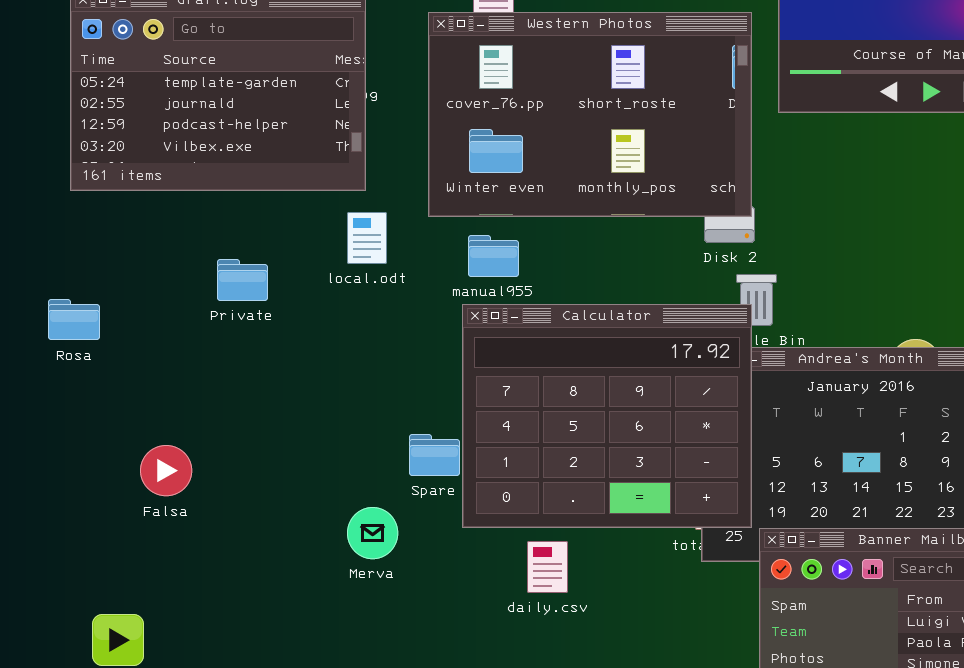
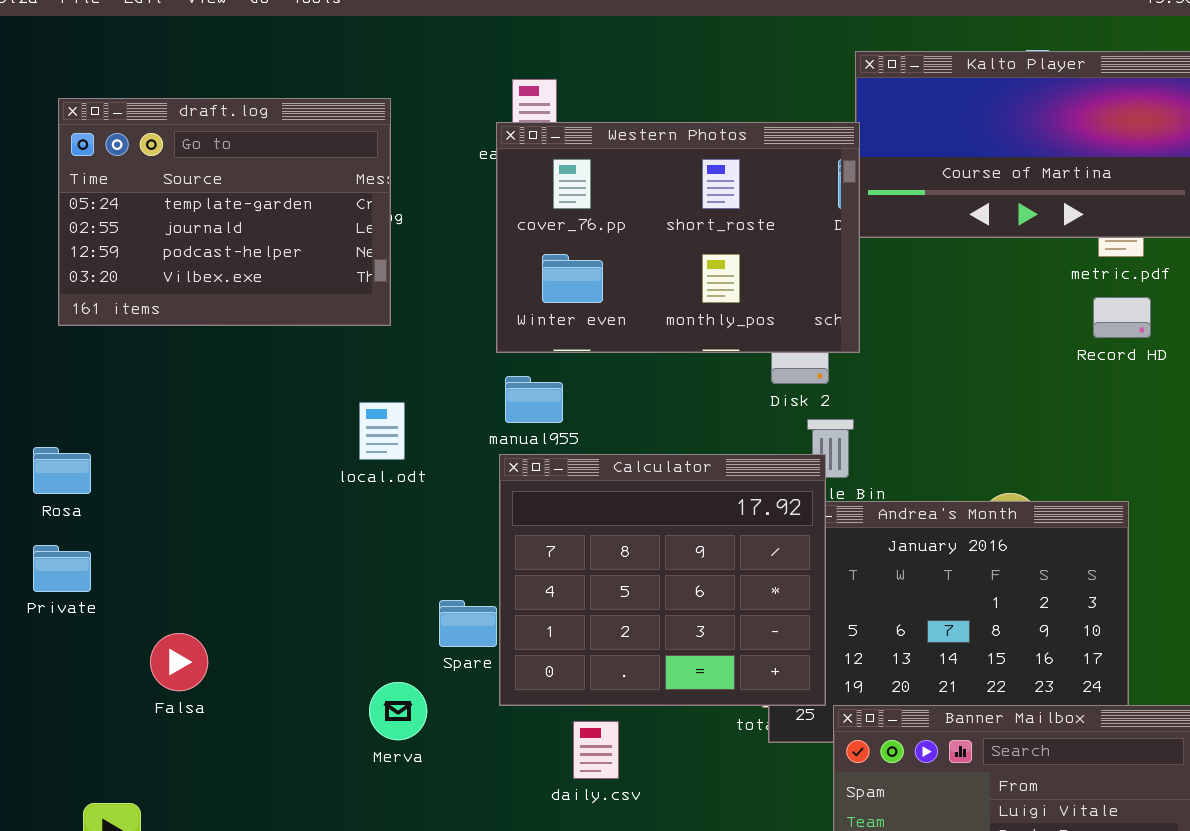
Western Photos: [428,12,752,217] -> [496,122,860,353], moved
local.odt: [347,212,387,264] -> [359,402,405,460], moved
Private: [217,259,268,301] -> [33,545,91,592], moved
Falsa: [140,445,192,496] -> [150,633,208,691], moved

